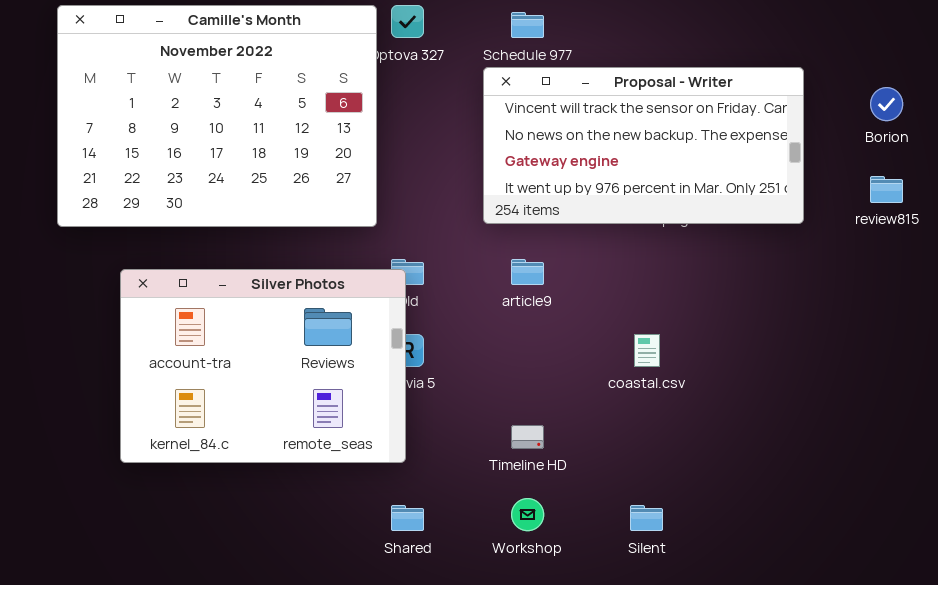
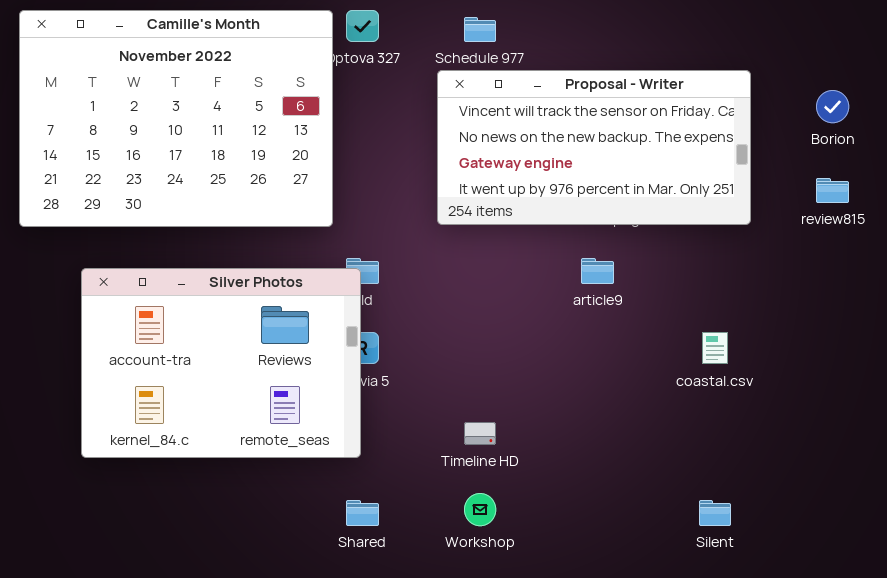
article9: [511,259,544,285] -> [581,258,614,284], moved
coastal.csv: [634,334,660,367] -> [702,332,728,364], moved
Silent: [630,505,663,531] -> [699,500,731,526], moved

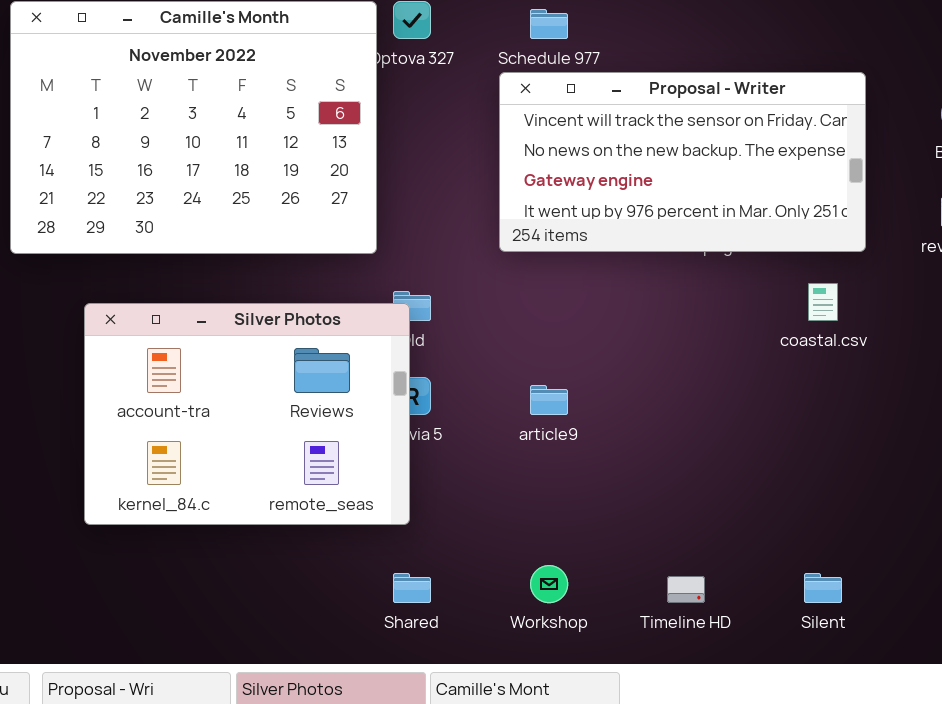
article9: [581,258,614,284] -> [530,385,568,415], moved
coastal.csv: [702,332,728,364] -> [808,283,838,321], moved
Timeline HD: [464,422,496,445] -> [667,576,705,603], moved

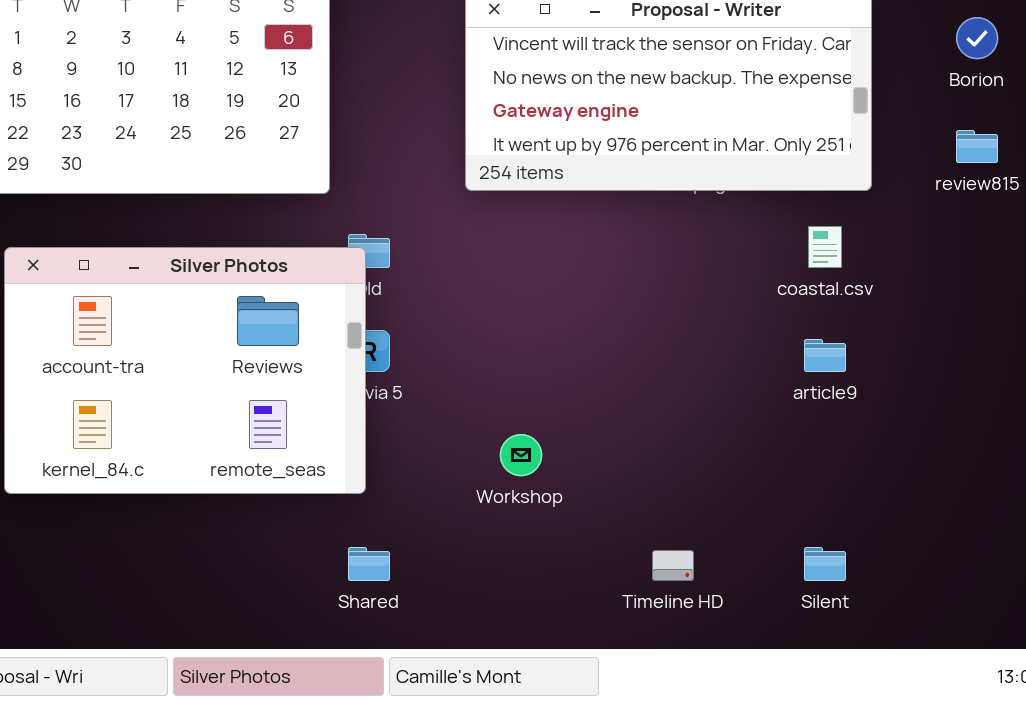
article9: [530,385,568,415] -> [804,339,846,372], moved
Workshop: [530,565,568,603] -> [500,434,542,476], moved

